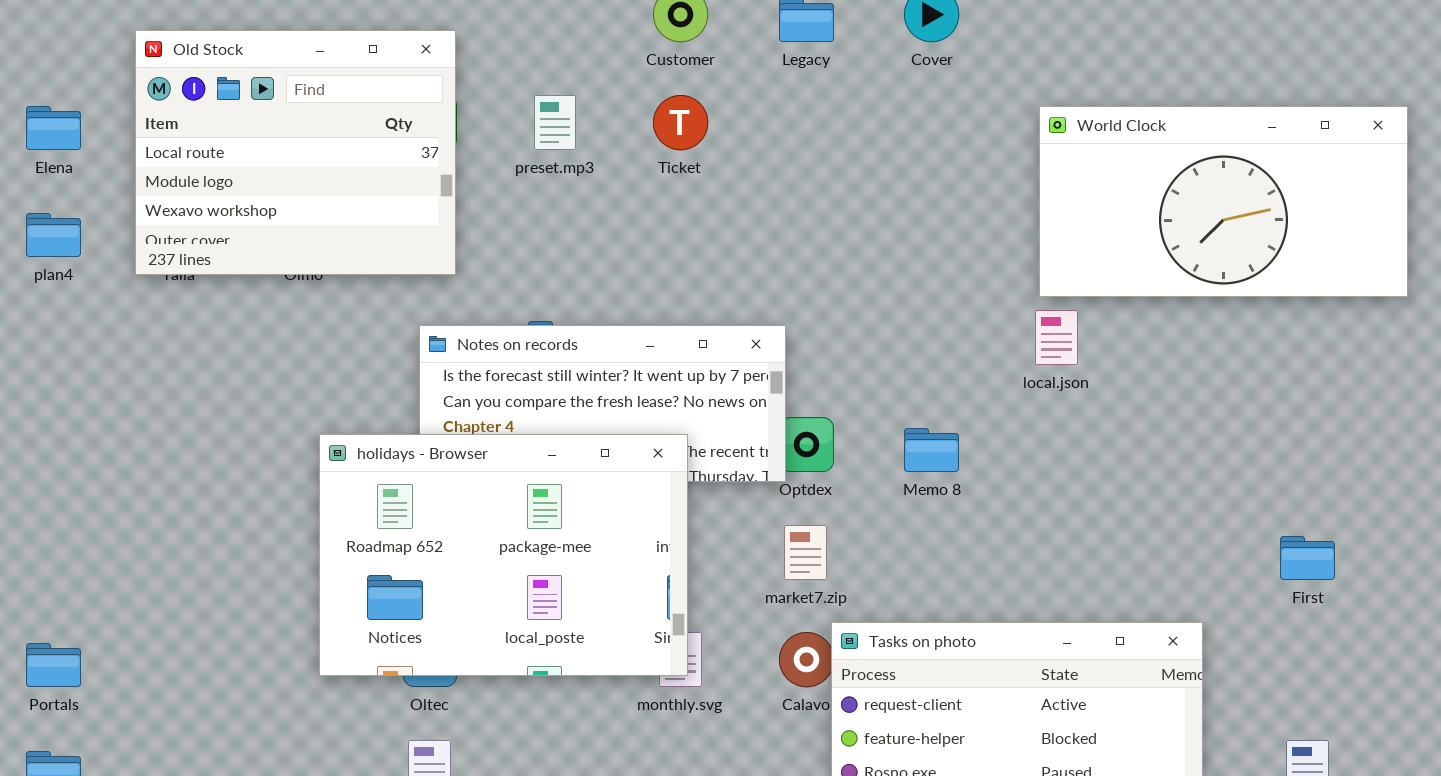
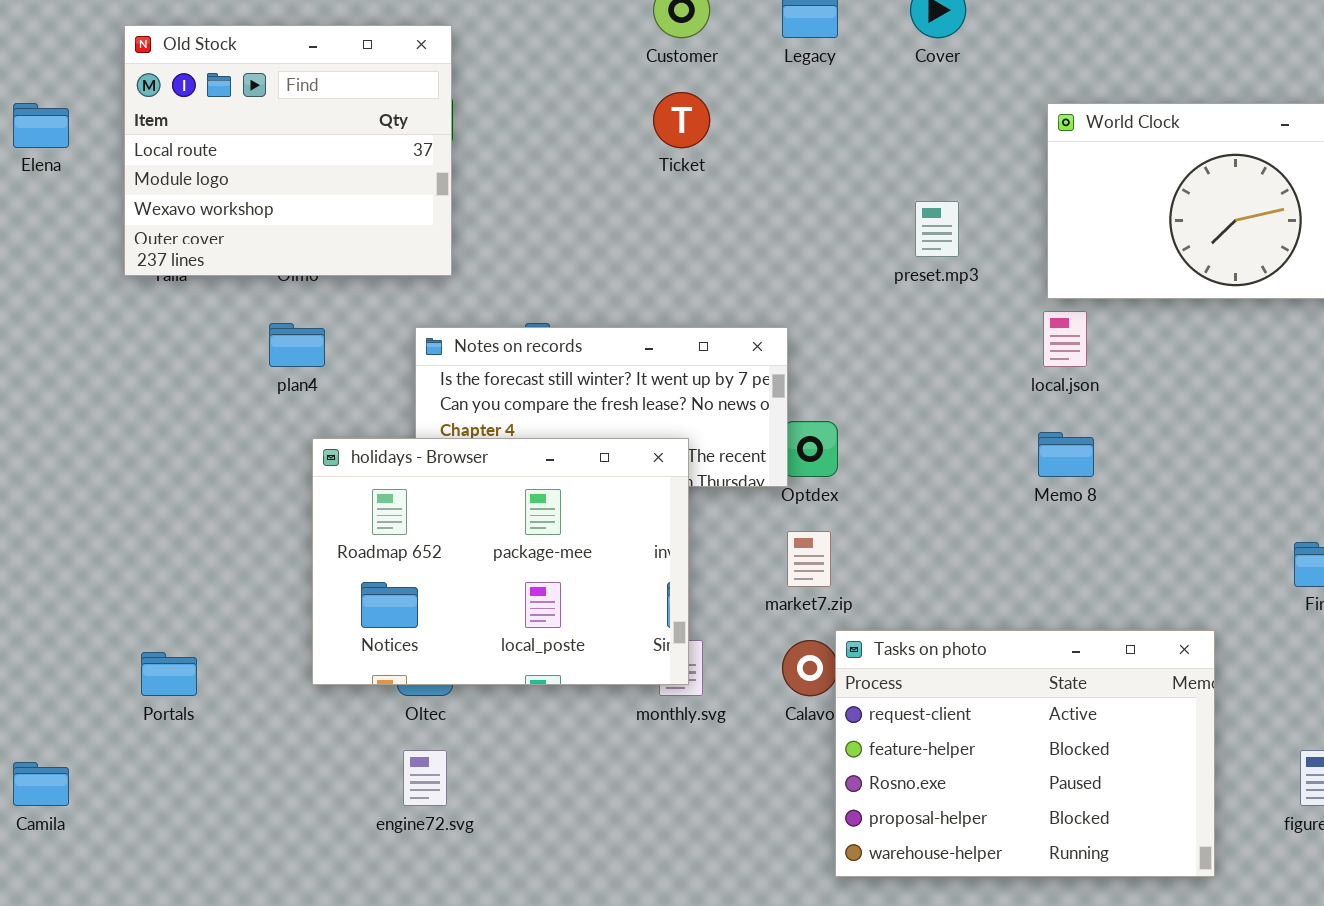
preset.mp3: [534,95,576,150] -> [915,201,959,257], moved
plan4: [26,213,81,257] -> [269,323,325,367], moved
Memo 8: [904,428,959,472] -> [1038,432,1094,477], moved
Portals: [26,643,81,687] -> [141,652,197,696], moved

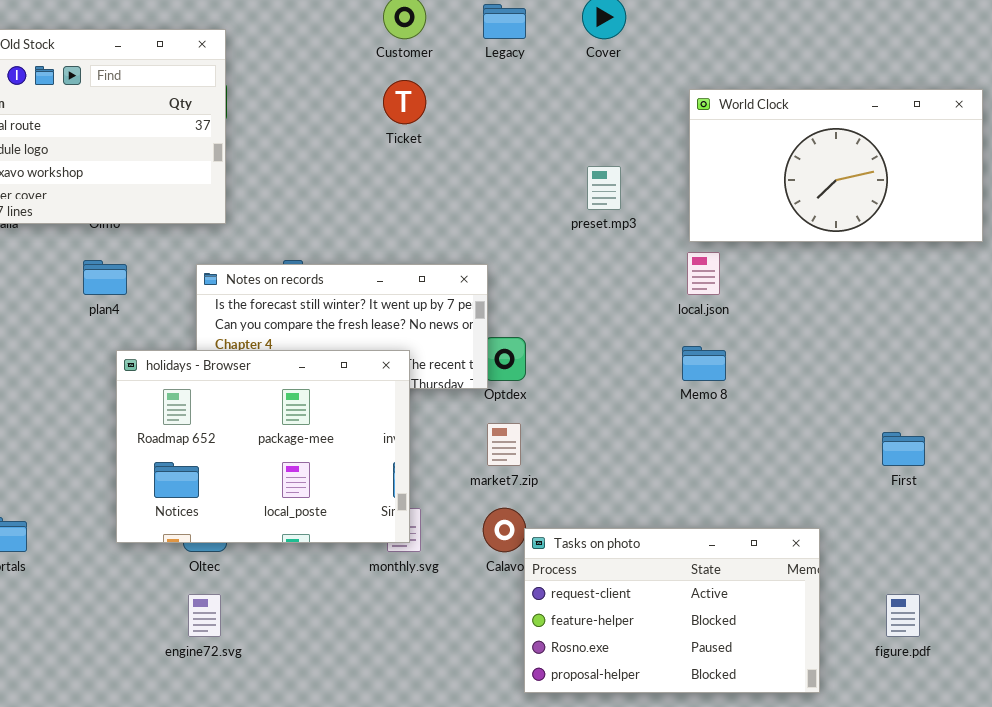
Tasks on photo: [835,630,1215,877] -> [524,528,820,693], resized

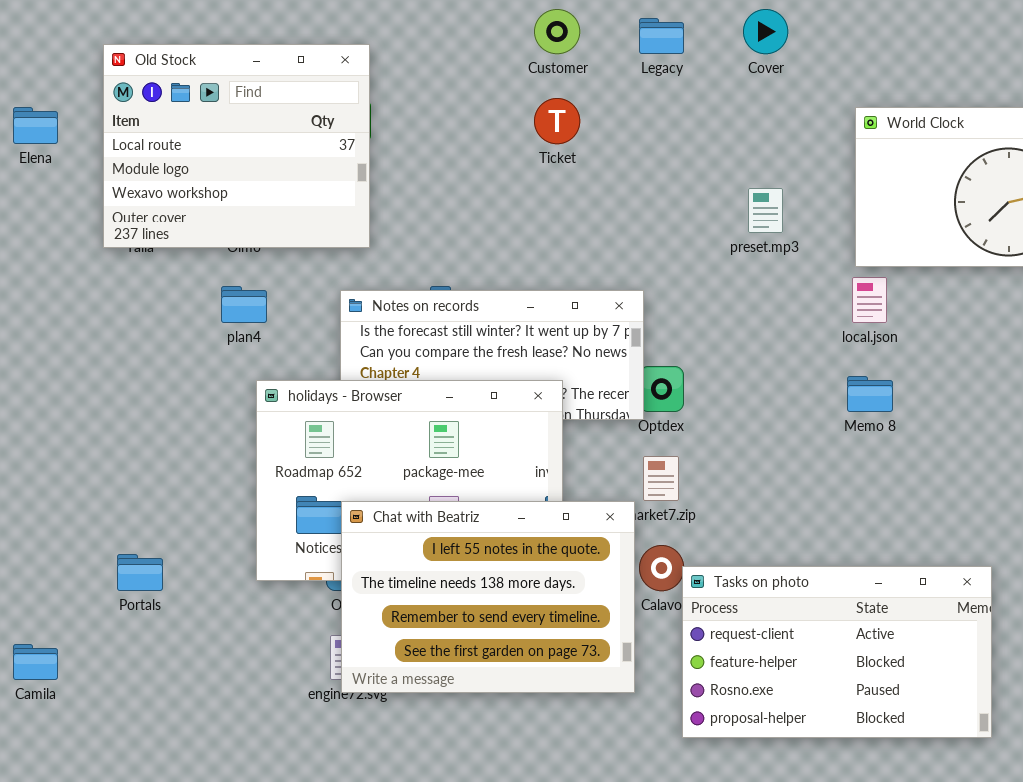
Chat with Beatriz: none -> [341,501,635,693], opened

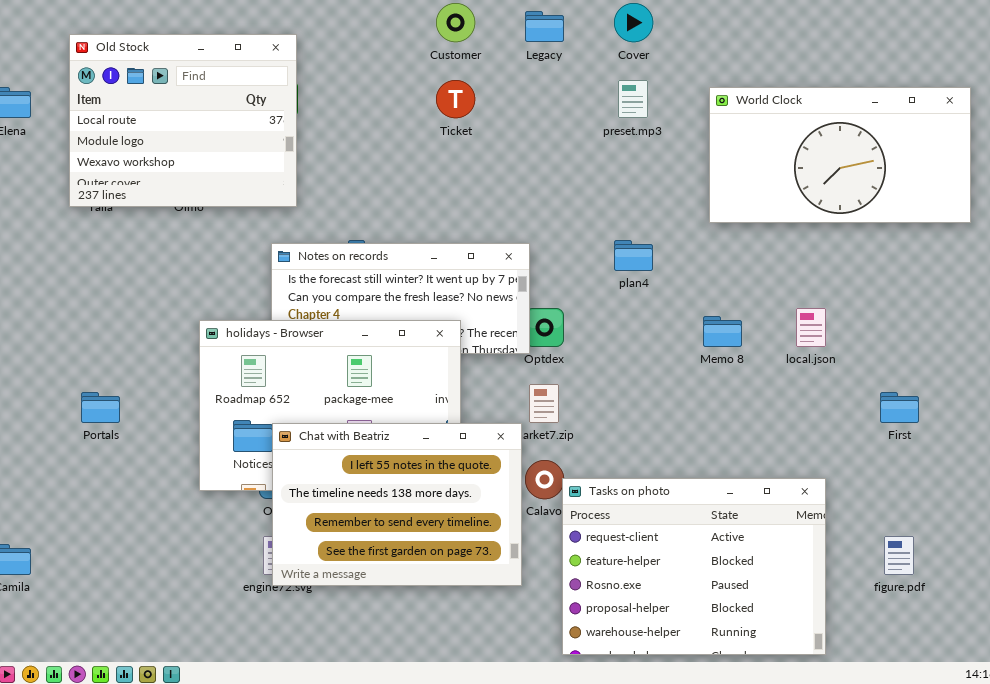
preset.mp3: [748,188,783,233] -> [618,80,648,118], moved
local.json: [852,277,887,323] -> [796,308,826,347], moved
plan4: [221,286,267,323] -> [614,240,653,271], moved
Portals: [117,554,163,591] -> [81,392,120,423], moved
Tasks on photo: [682,566,992,738] -> [562,478,826,655], resized

